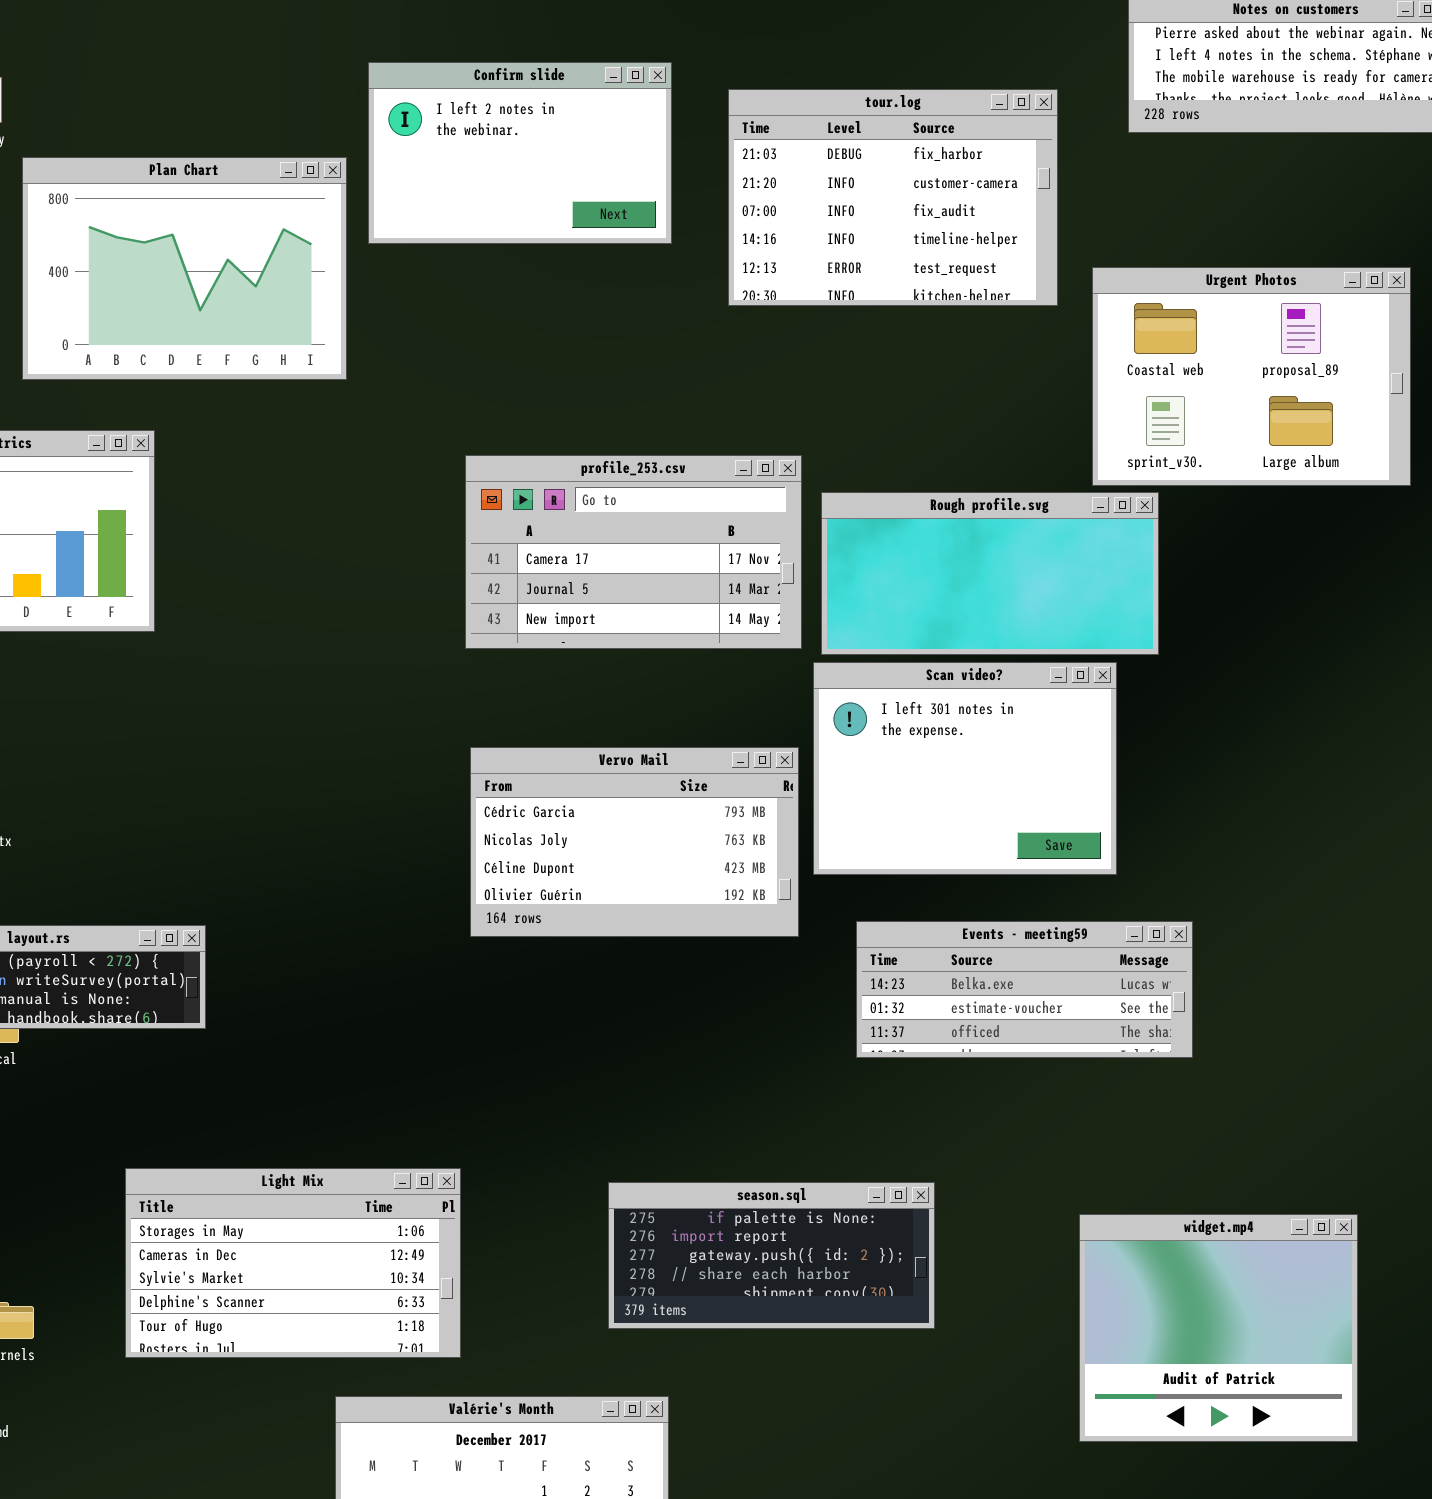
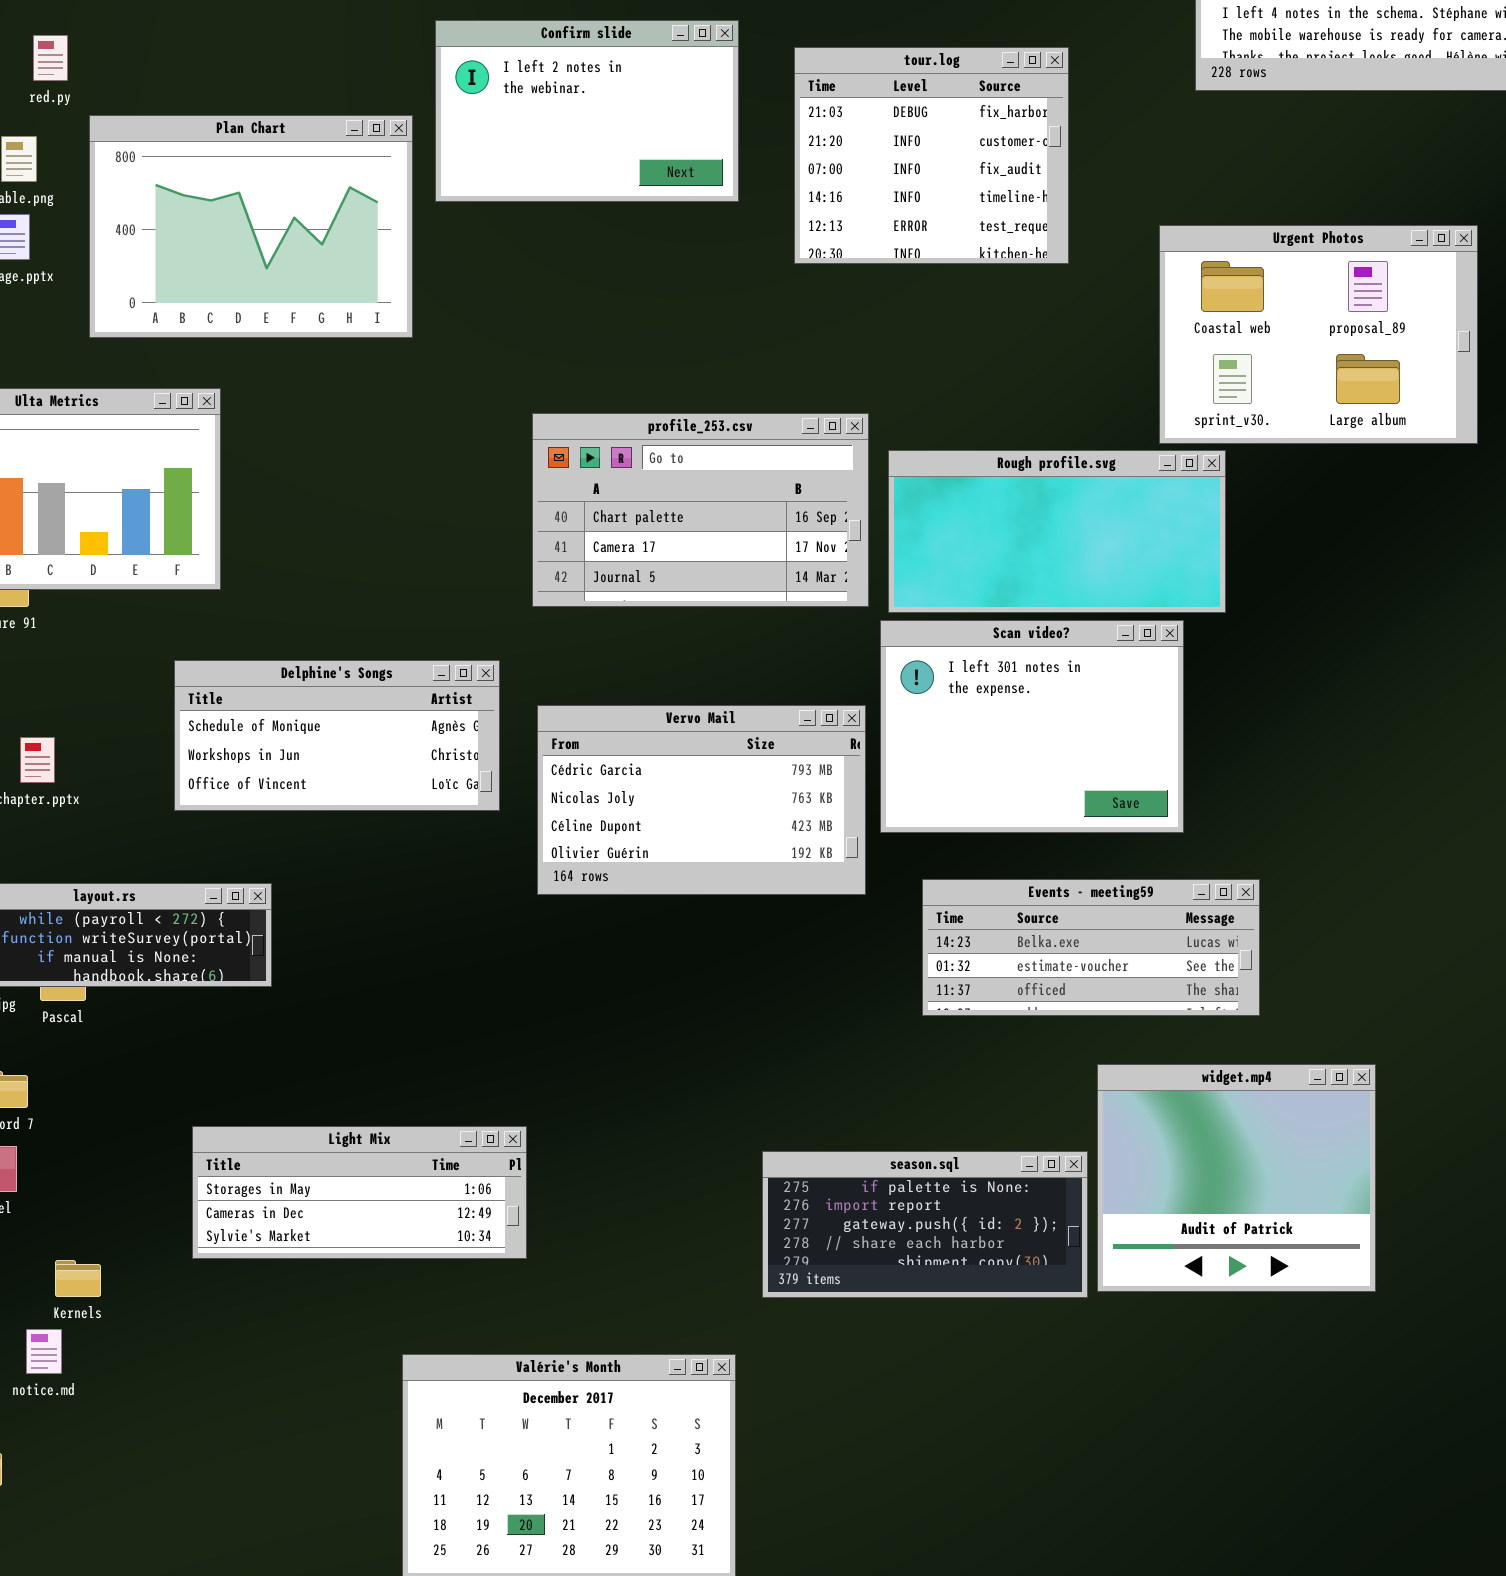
tour.log: [728,89,1058,306] -> [794,47,1069,264], resized
profile_253.csv: [465,455,802,649] -> [532,413,869,607], scrolled up 1 row
Delphine's Songs: none -> [174,660,500,811], opened
Light Mix: [125,1168,461,1358] -> [192,1126,527,1259], resized
season.sql: [608,1182,935,1329] -> [762,1151,1088,1298], moved
widget.mp4: [1079,1214,1358,1442] -> [1097,1064,1376,1292], moved

